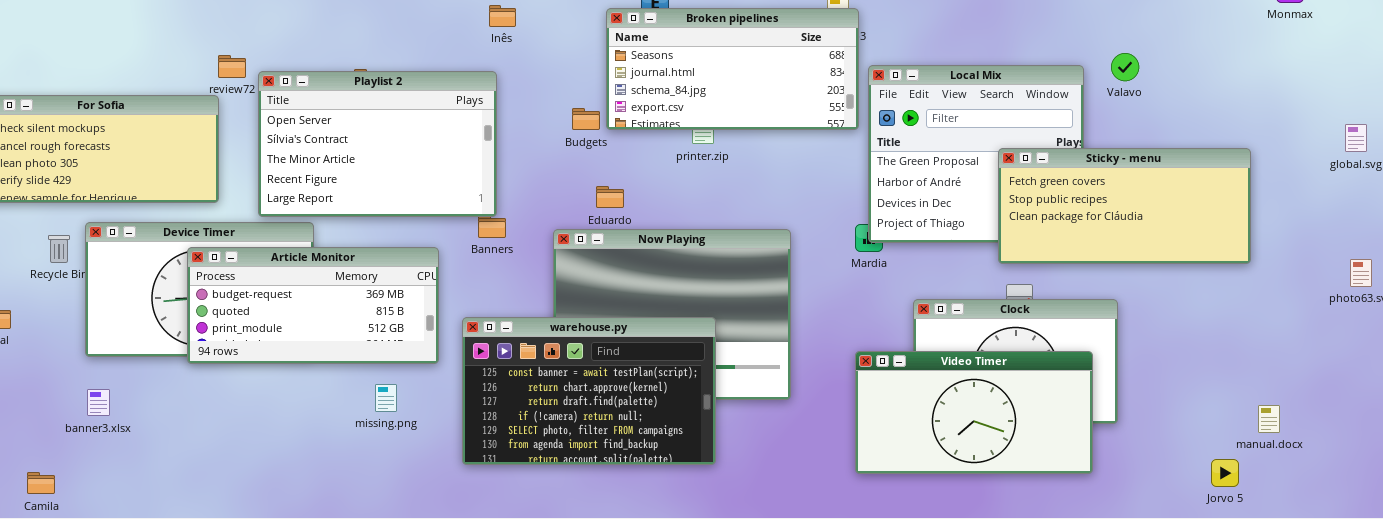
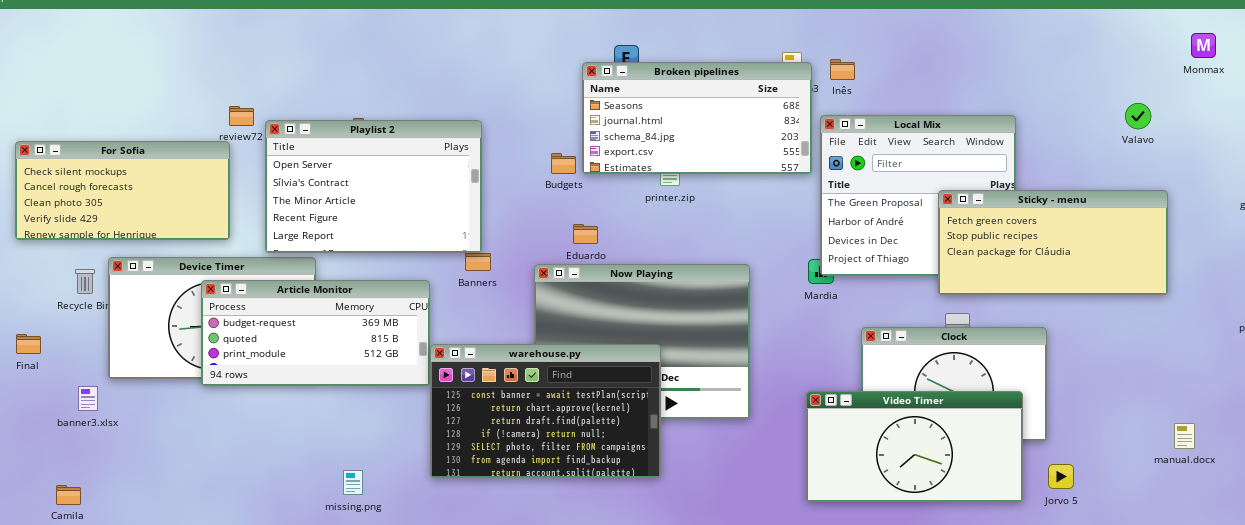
Inês: [489,5,516,27] -> [830,59,855,80], moved
Valavo: [1111,53,1139,81] -> [1125,103,1151,129], moved
warehouse.py: [462,317,716,465] -> [430,344,661,478], moved
Video Timer: [855,351,1093,474] -> [806,391,1023,502], moved
missing.png: [375,384,397,412] -> [343,470,363,495], moved
banner3.xlsx: [87,389,110,416] -> [78,386,98,411], moved
Jorvo 5: [1211,459,1239,487] -> [1048,464,1074,489], moved

